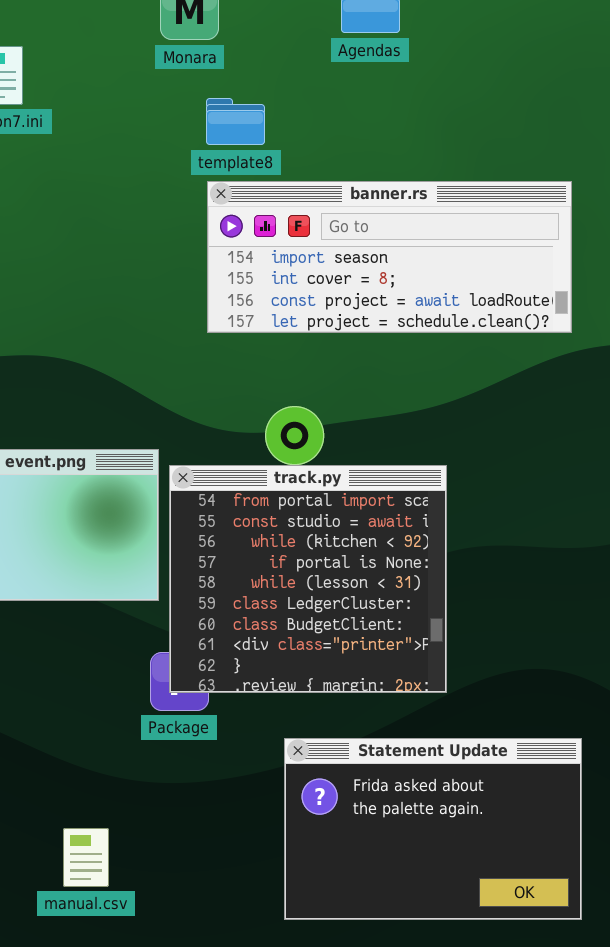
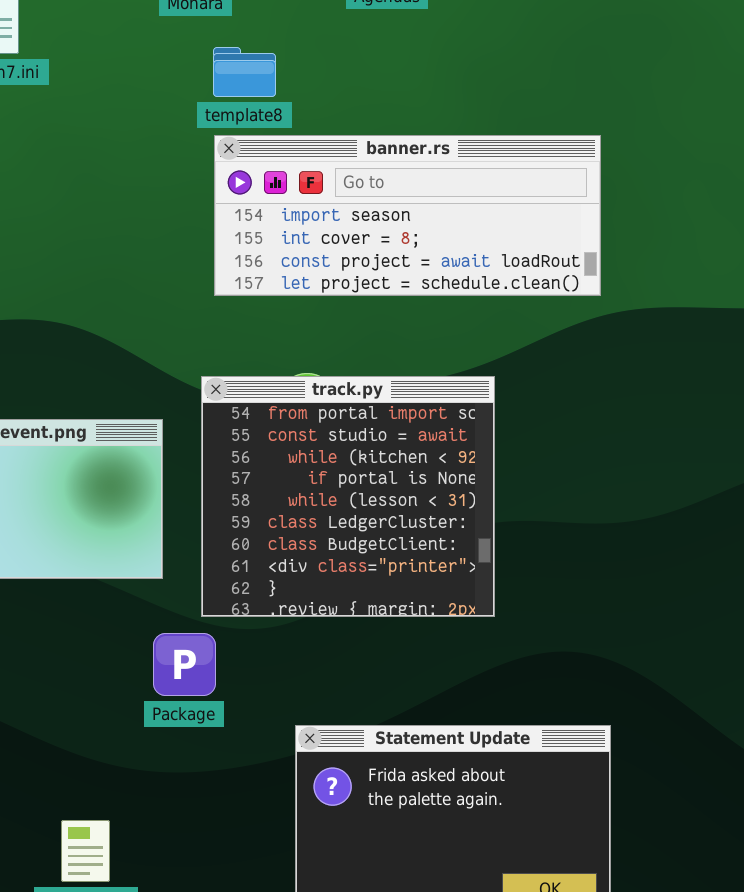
track.py: [169,465,447,693] -> [201,376,495,617], moved

